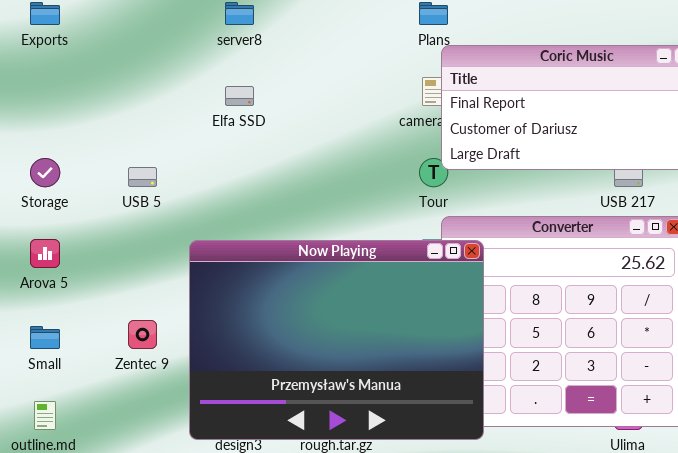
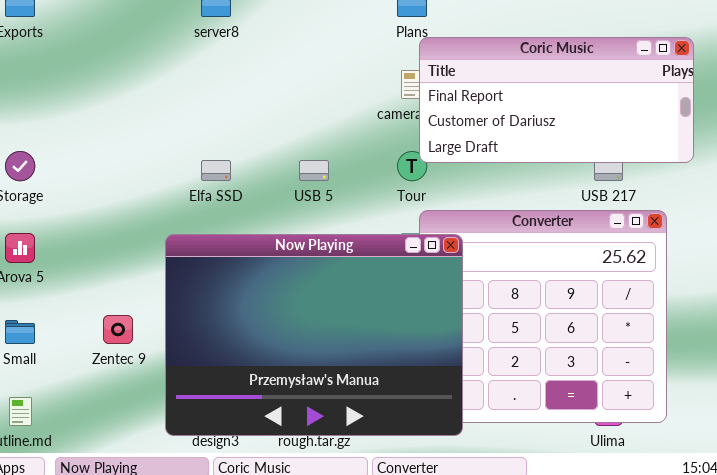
Elfa SSD: [225,86,254,106] -> [201,160,231,181], moved
USB 5: [128,167,157,187] -> [299,160,329,181], moved

